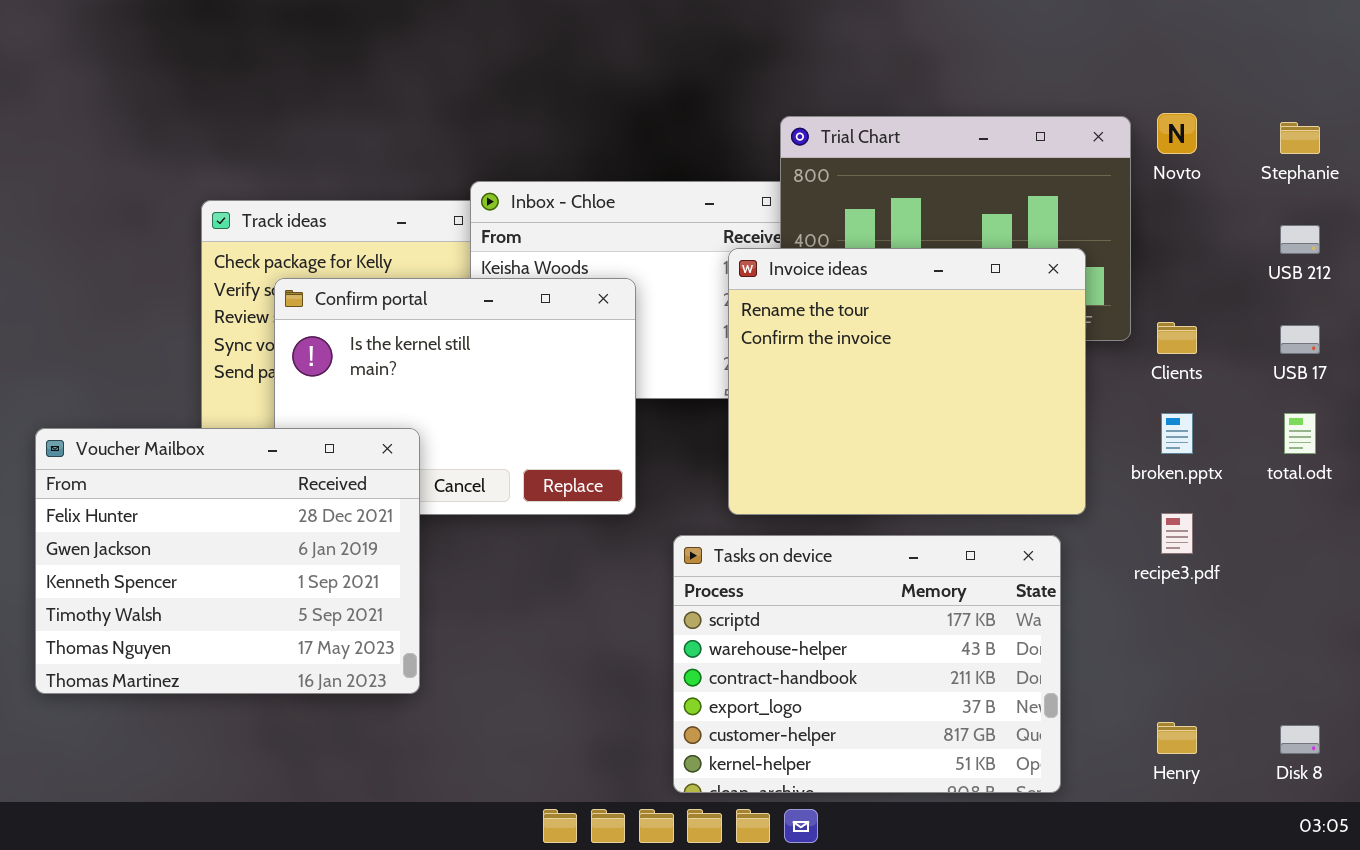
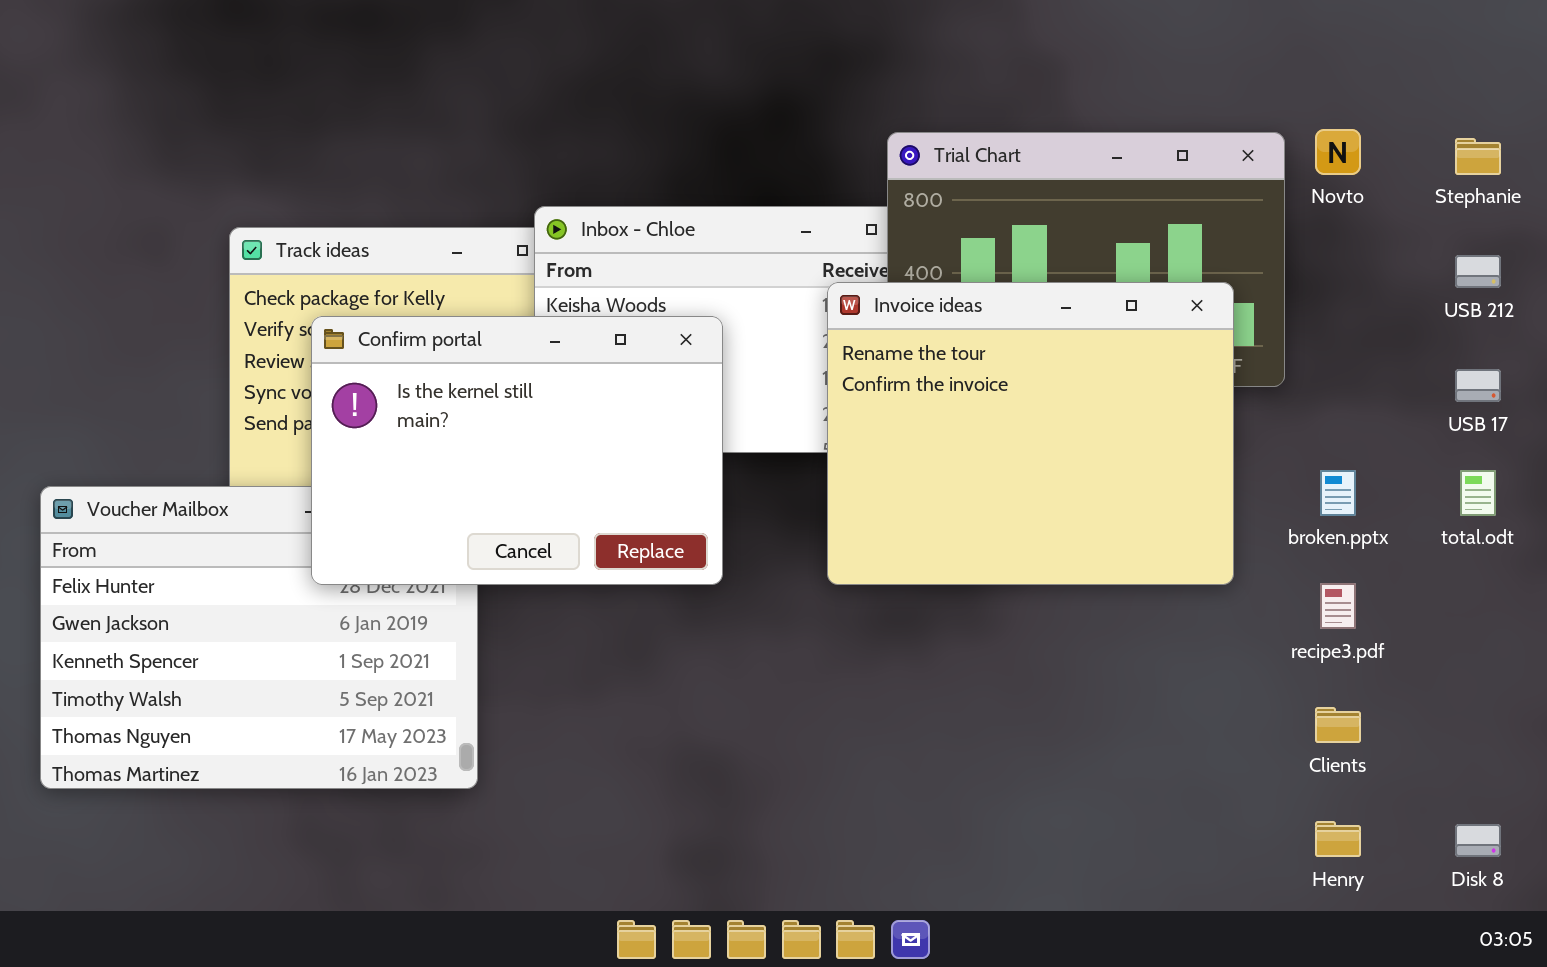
Confirm portal: [274,278,636,515] -> [311,316,723,585], raised
Clients: [1157,322,1197,354] -> [1315,707,1361,743], moved
Tasks on device: [673,535,1061,793] -> none, closed

